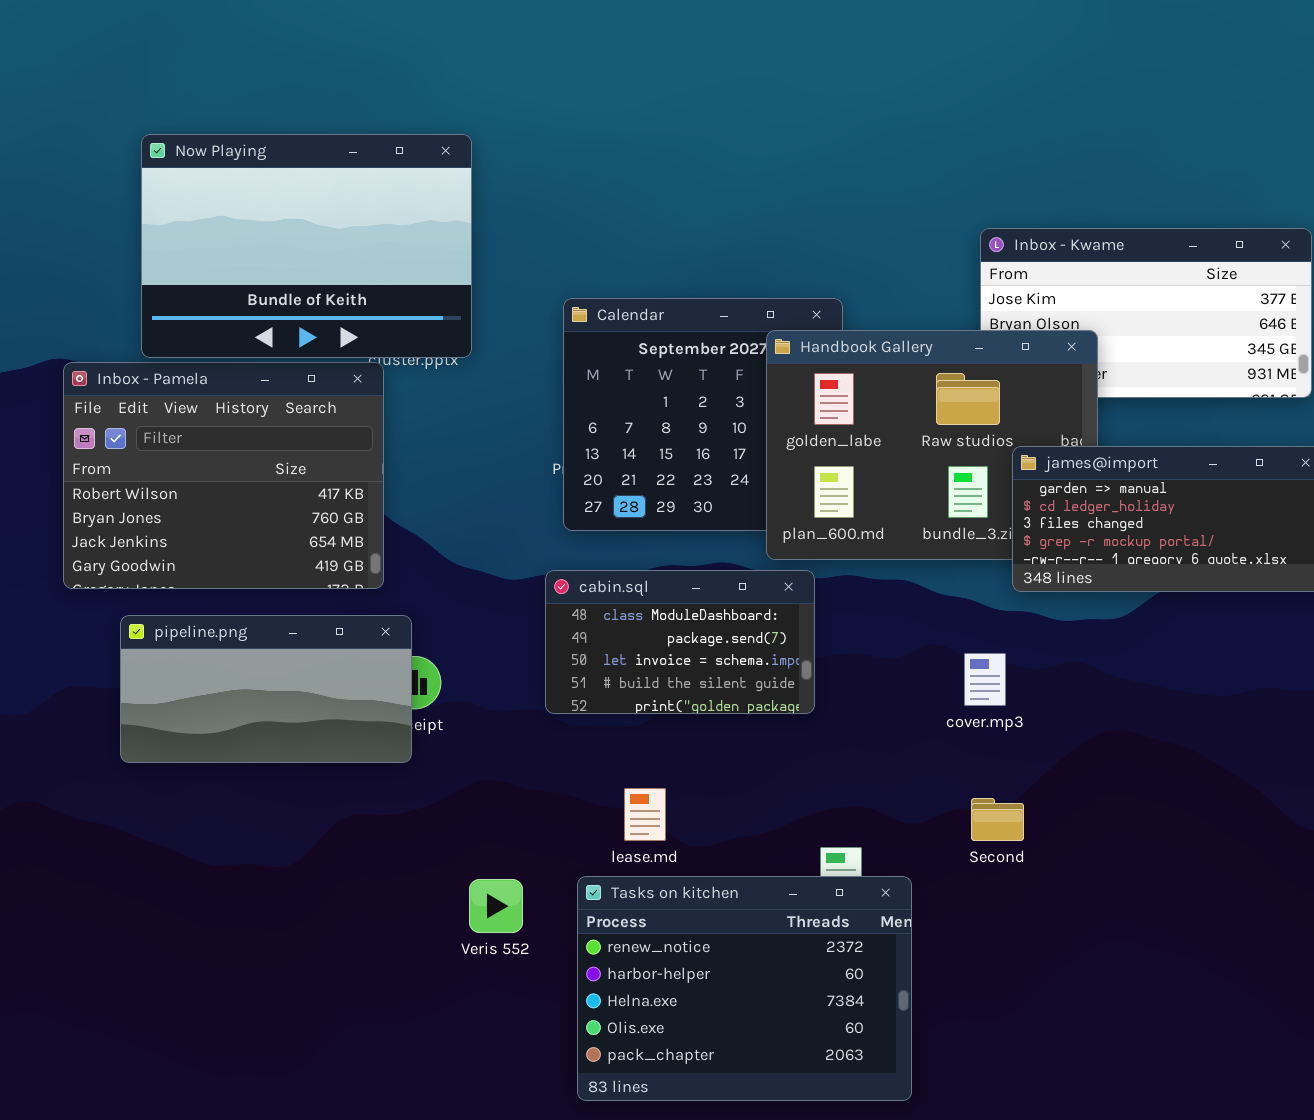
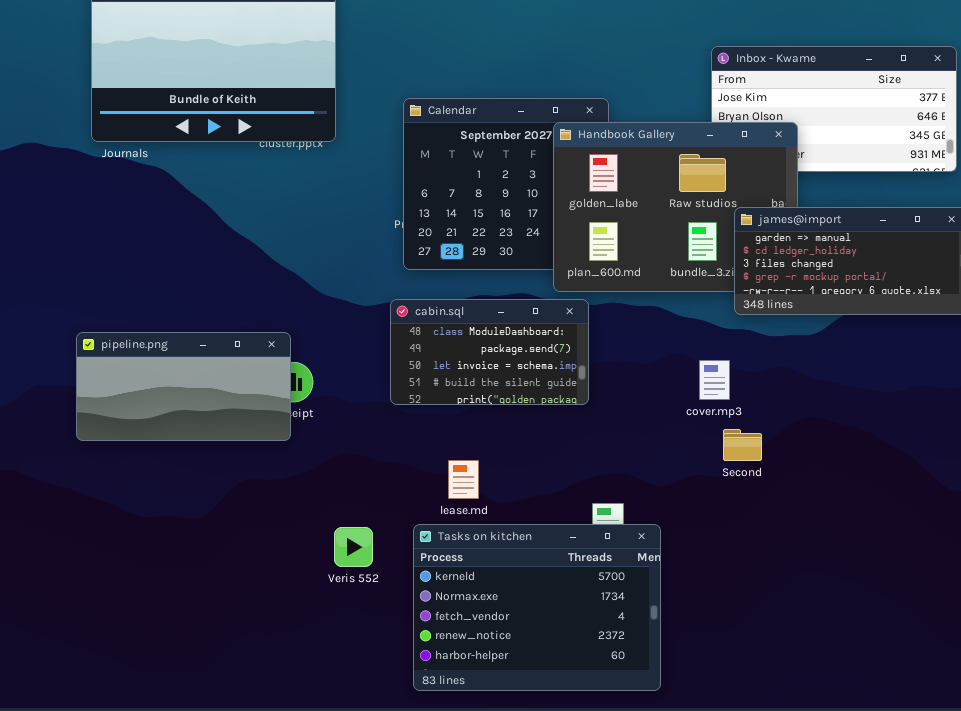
Inbox - Pamela: [63,362,384,589] -> none, closed
Second: [971,798,1024,841] -> [723,429,762,461], moved
Tasks on kitchen: [577,876,912,1101] -> [413,524,661,691], scrolled up 3 rows

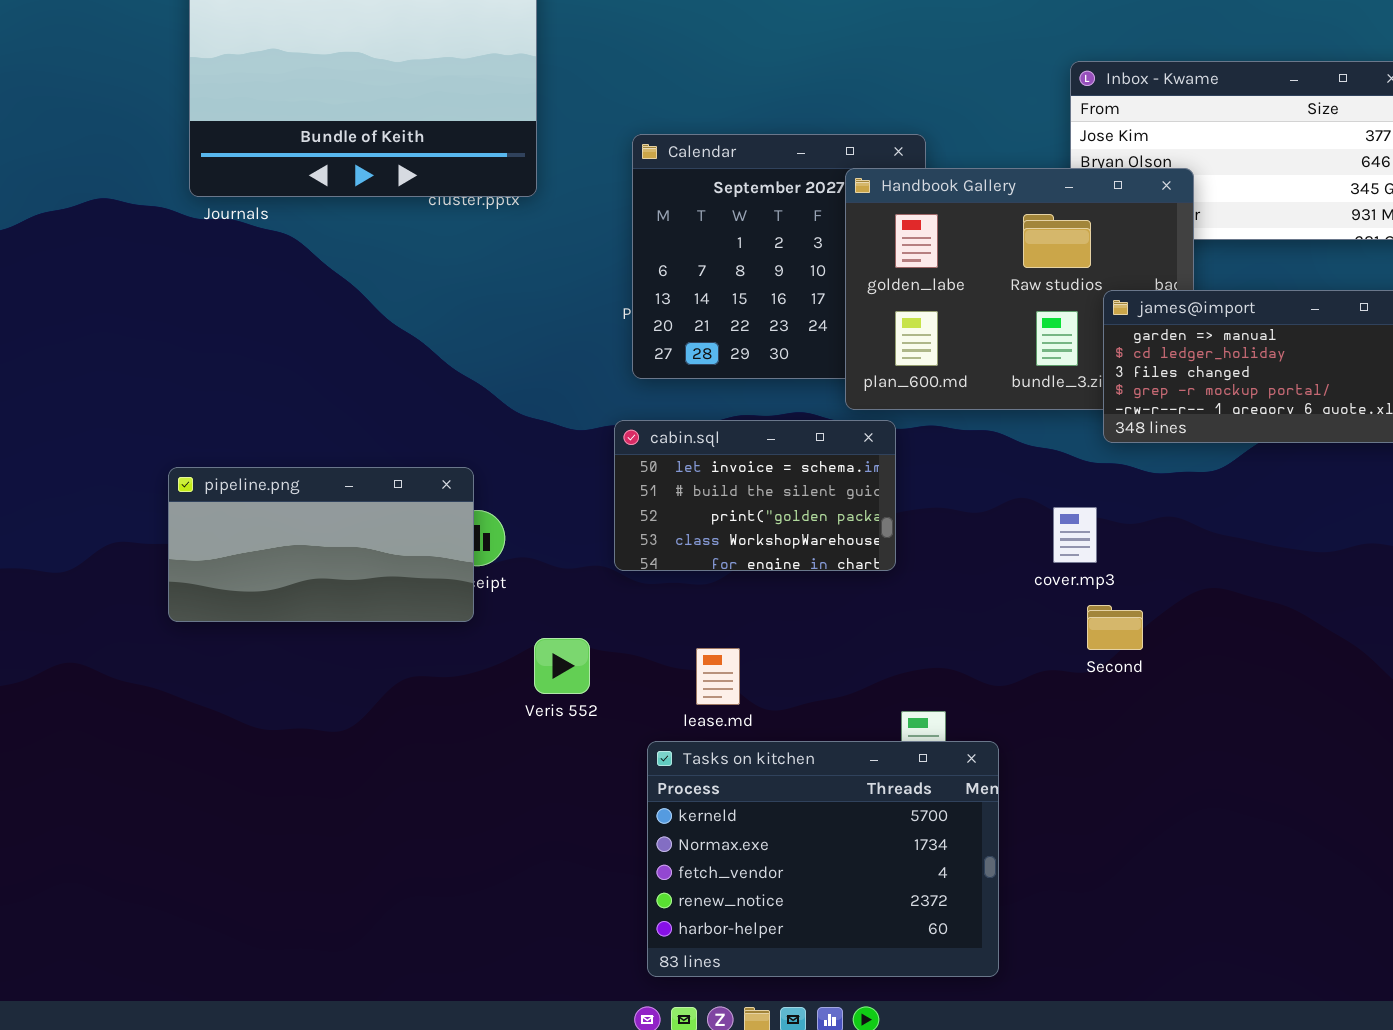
cabin.sql: [390,299,589,405] -> [614,420,896,571], scrolled down 2 rows
Veris 552: [334,527,373,567] -> [534,638,590,694], moved

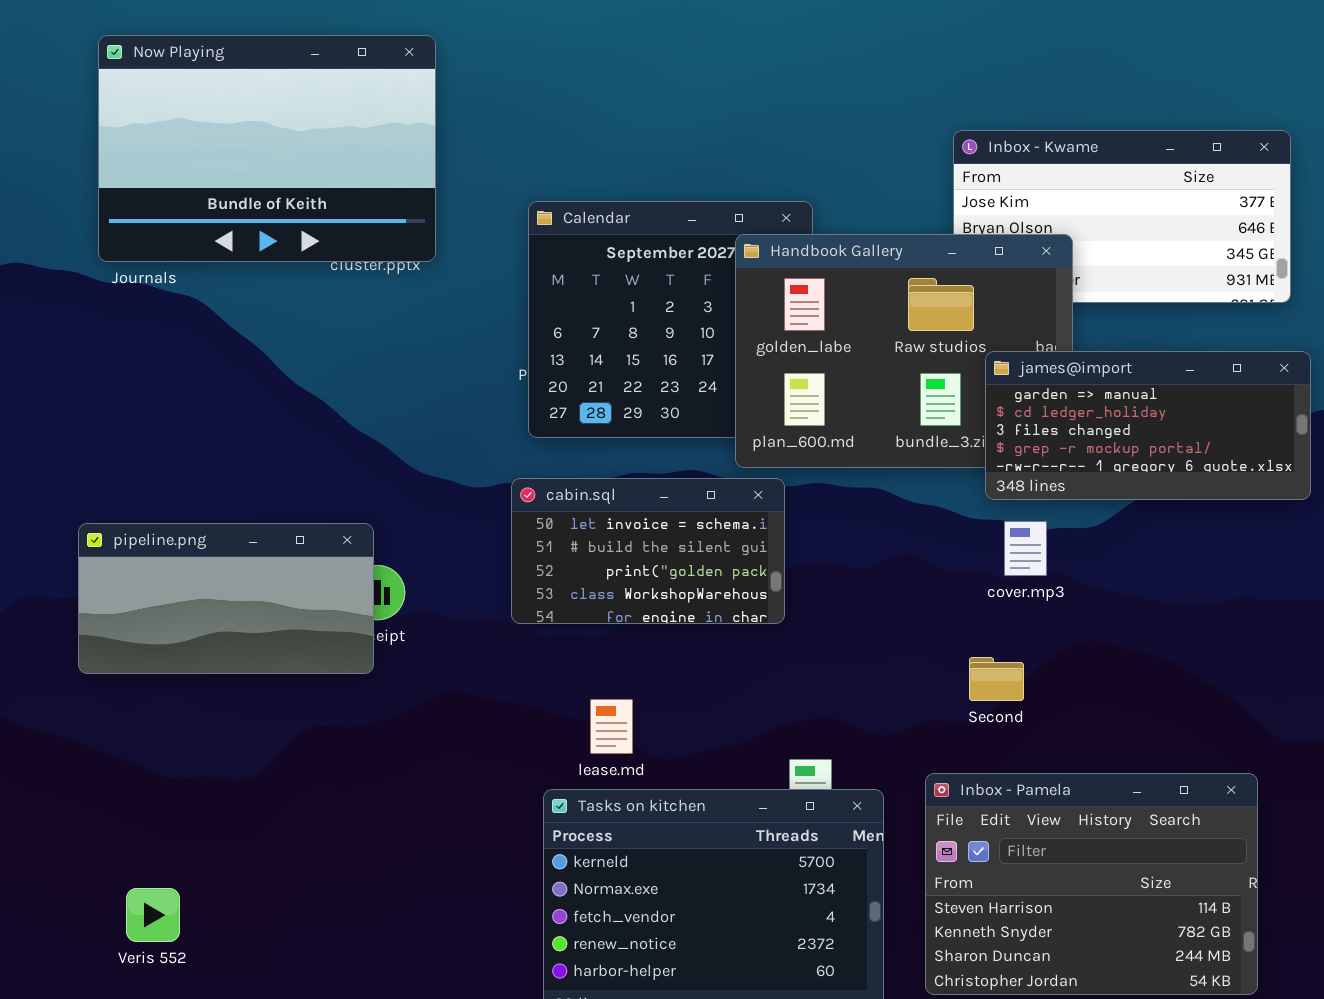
cover.mp3: [1053,507,1097,563] -> [1004,521,1047,576], moved
Veris 552: [534,638,590,694] -> [126,888,180,942], moved
Inbox - Pamela: none -> [925,773,1258,995], opened

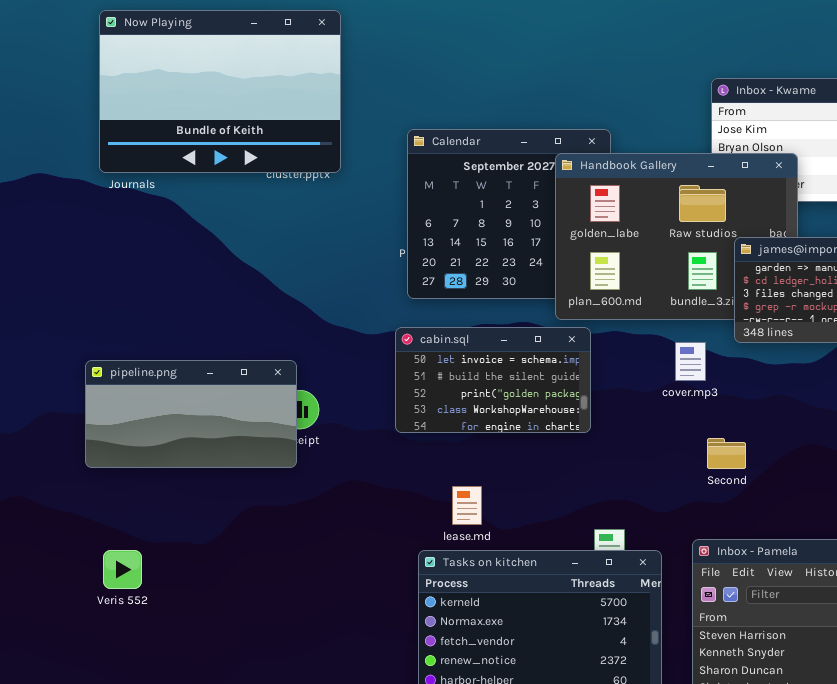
cover.mp3: [1004,521,1047,576] -> [675,342,706,381], moved
Second: [969,657,1024,701] -> [707,438,746,469], moved
Veris 552: [126,888,180,942] -> [103,550,142,589], moved

